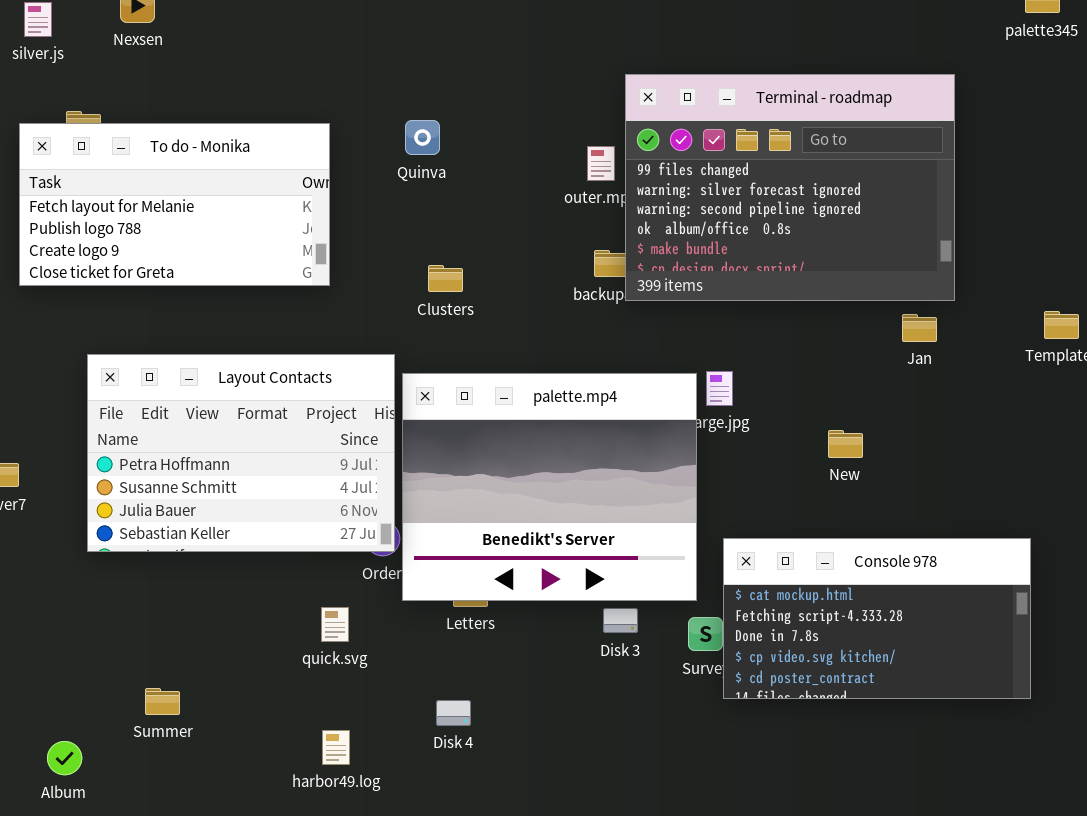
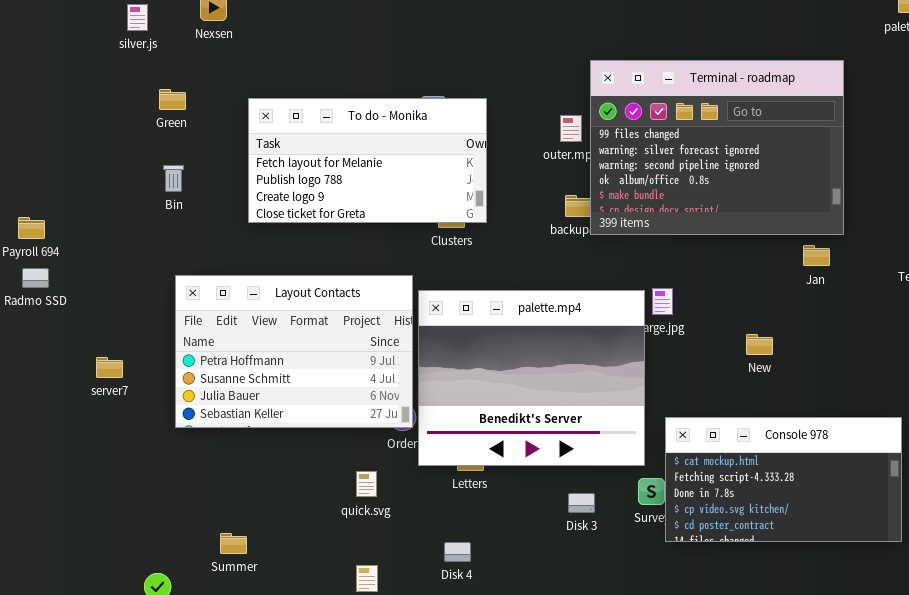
To do - Monika: [19,123,330,286] -> [248,98,487,223], moved
Disk 3: [603,608,638,633] -> [568,493,595,513], moved

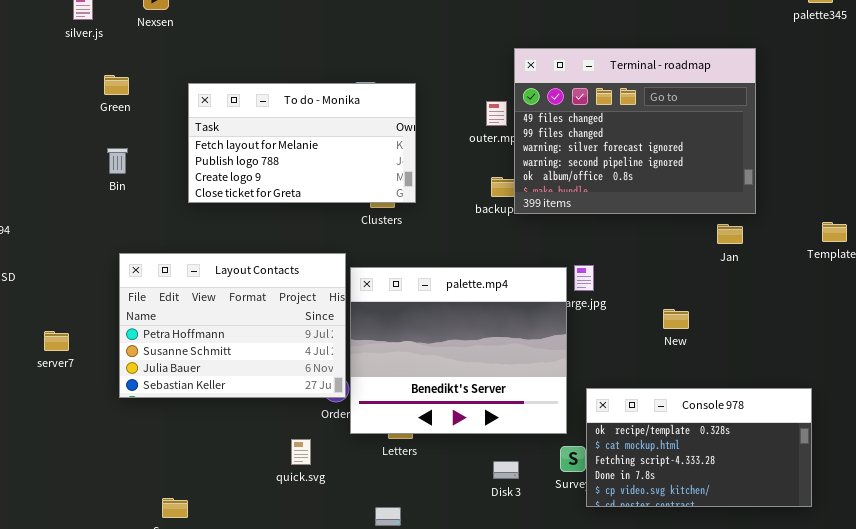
Terminal - roadmap: [590,60,844,235] -> [514,48,756,214], scrolled up 1 row
Console 978: [665,417,902,542] -> [586,388,812,507], scrolled up 1 row

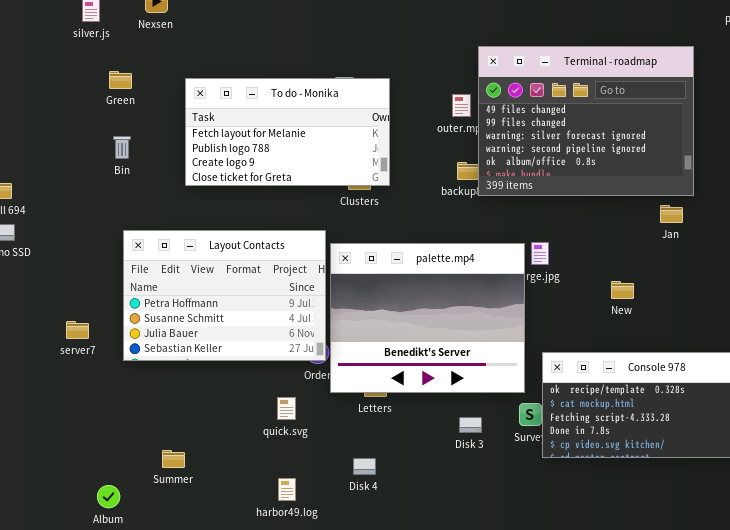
server7: [44,331,69,351] -> [66,321,89,339], moved

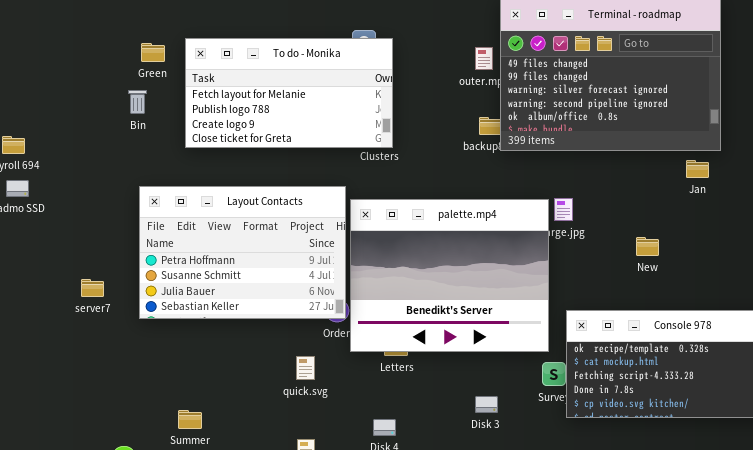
Green: [109,71,132,89] -> [141,43,165,62], moved
To do - Monika: [185,78,390,186] -> [185,38,393,148], moved
Disk 3: [459,417,482,433] -> [475,396,498,413], moved

